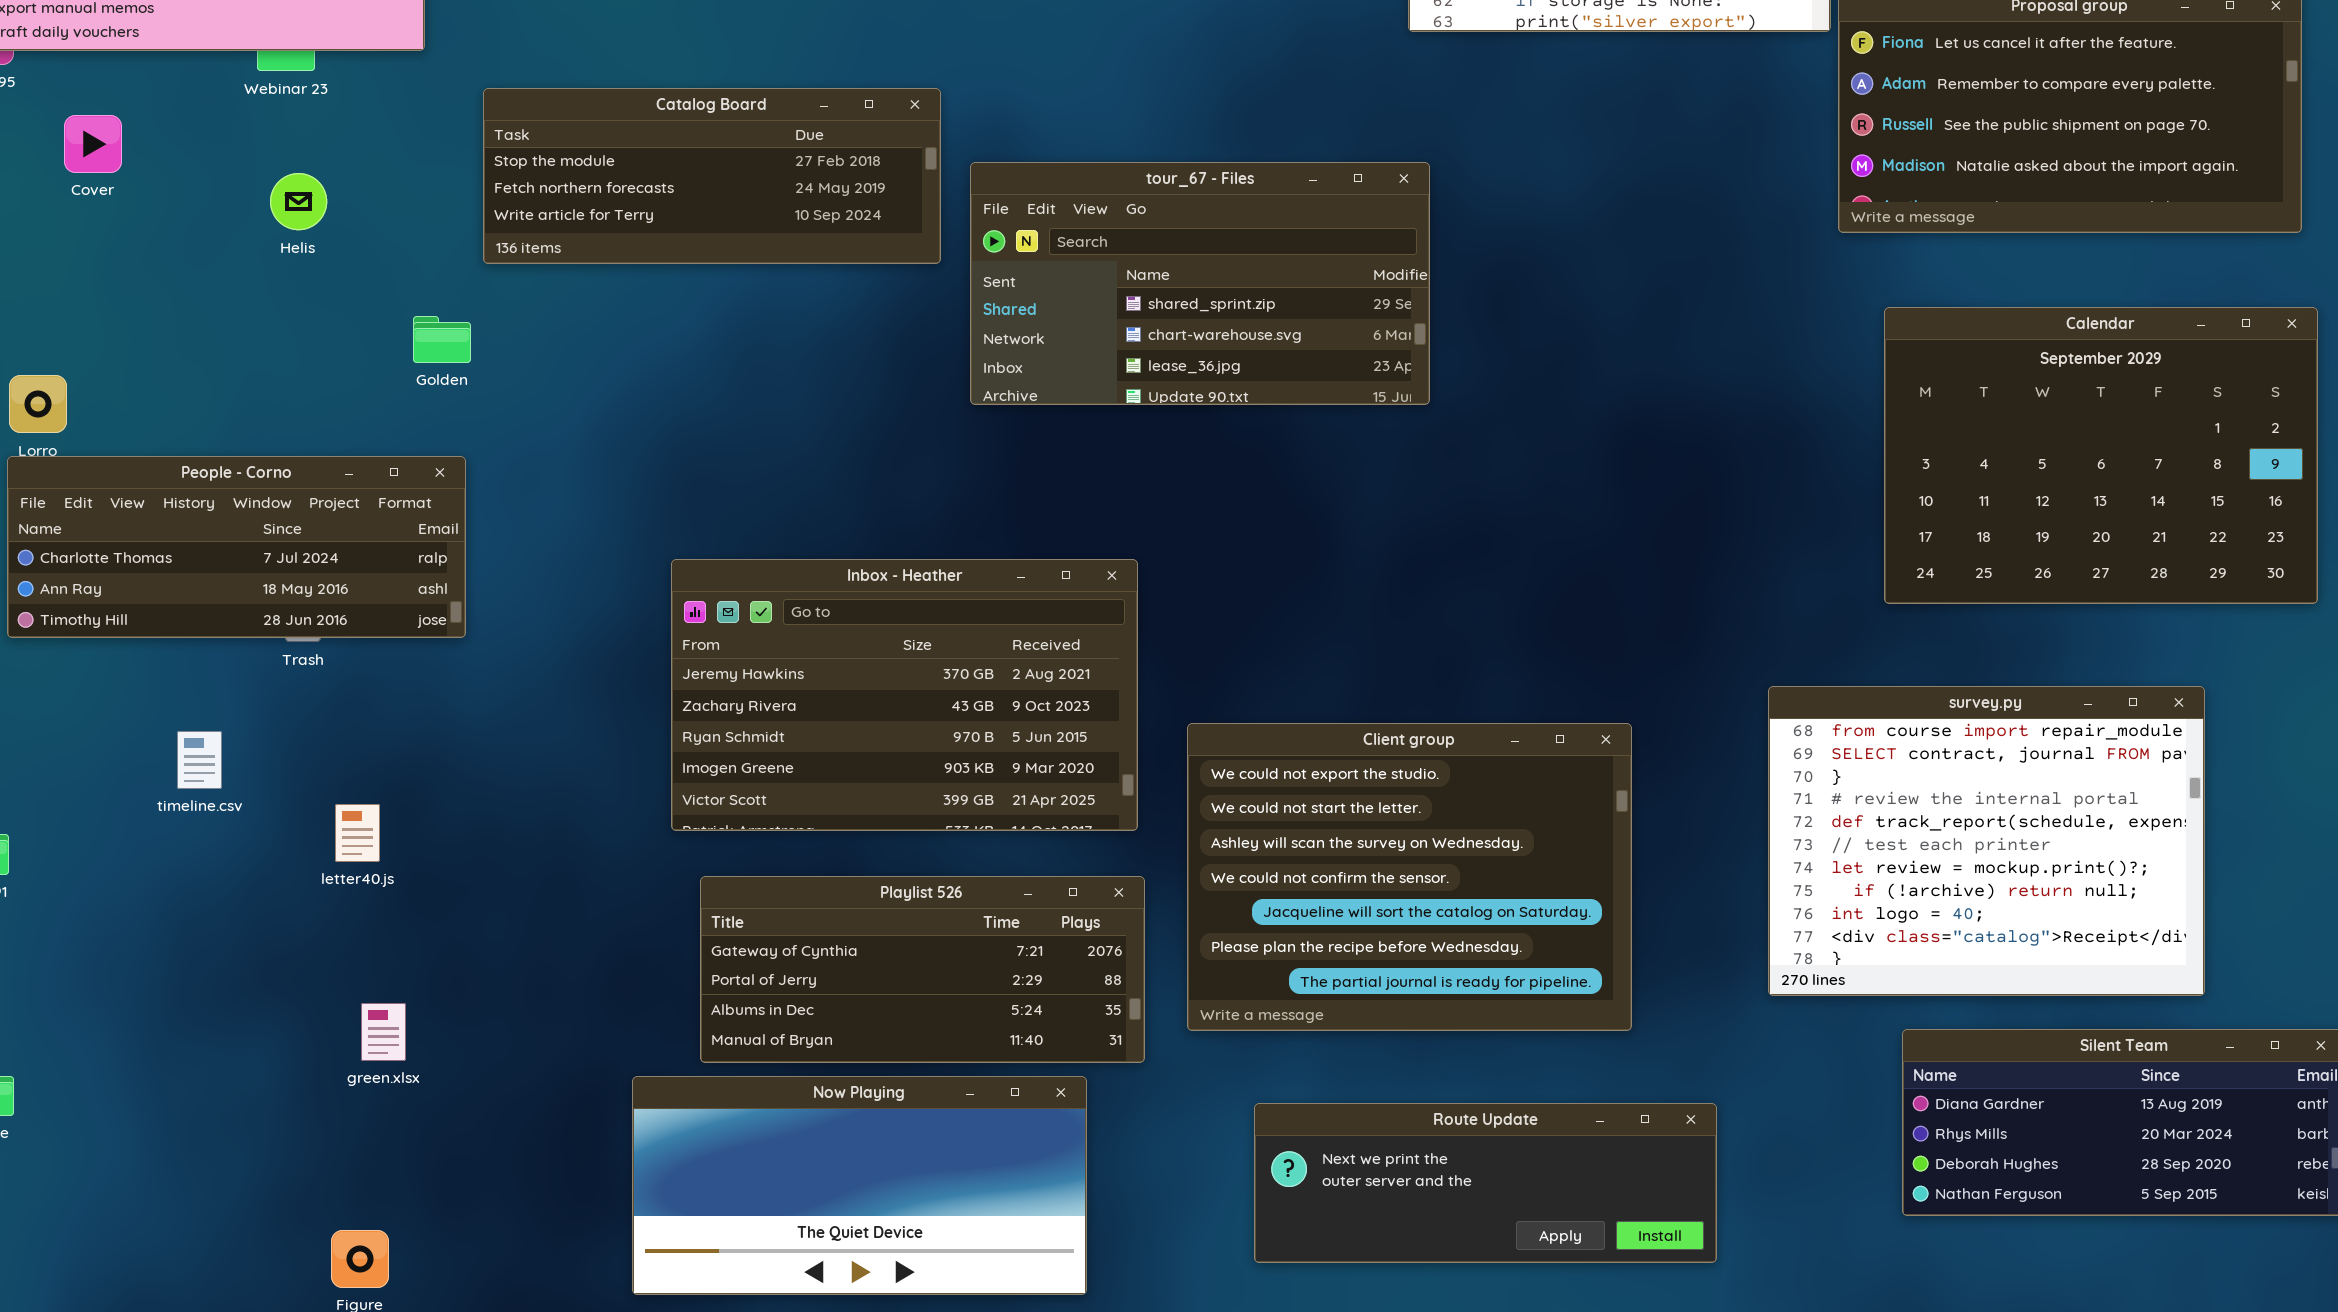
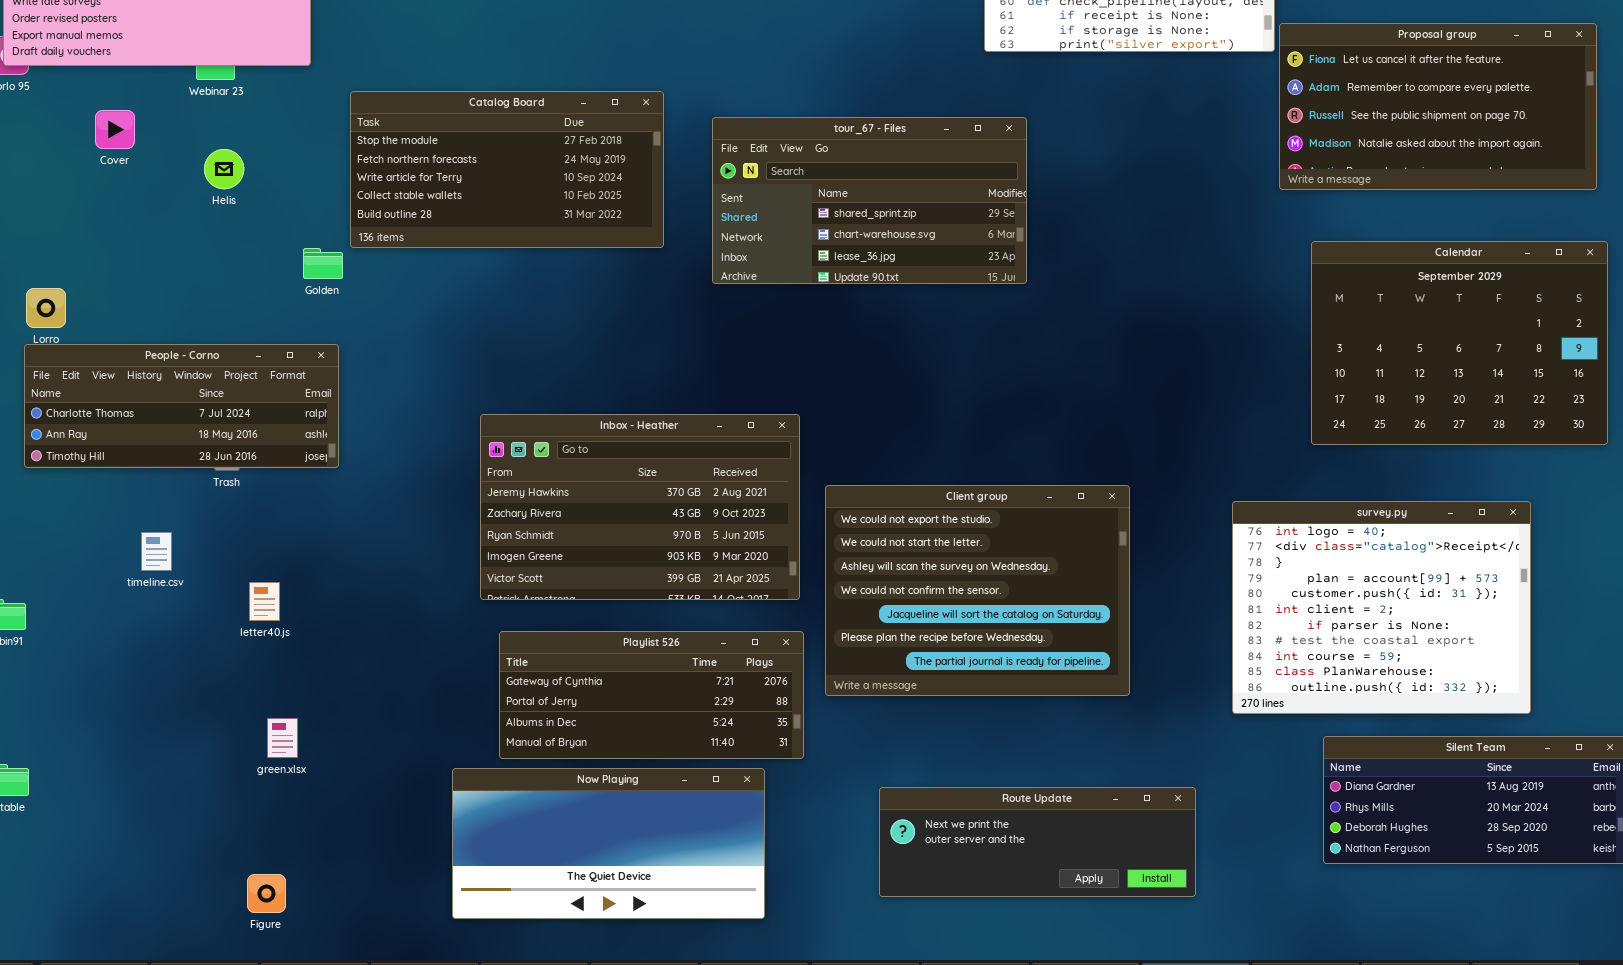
Catalog Board: [483,88,941,264] -> [350,91,664,248], resized
Cover: [64,115,122,173] -> [95,110,135,149], moved
tour_67 - Files: [970,162,1430,405] -> [712,117,1027,284], moved
survey.py: [1768,686,2205,996] -> [1232,501,1531,714], scrolled down 8 rows
Client group: [1187,723,1632,1031] -> [825,485,1130,696], moved

